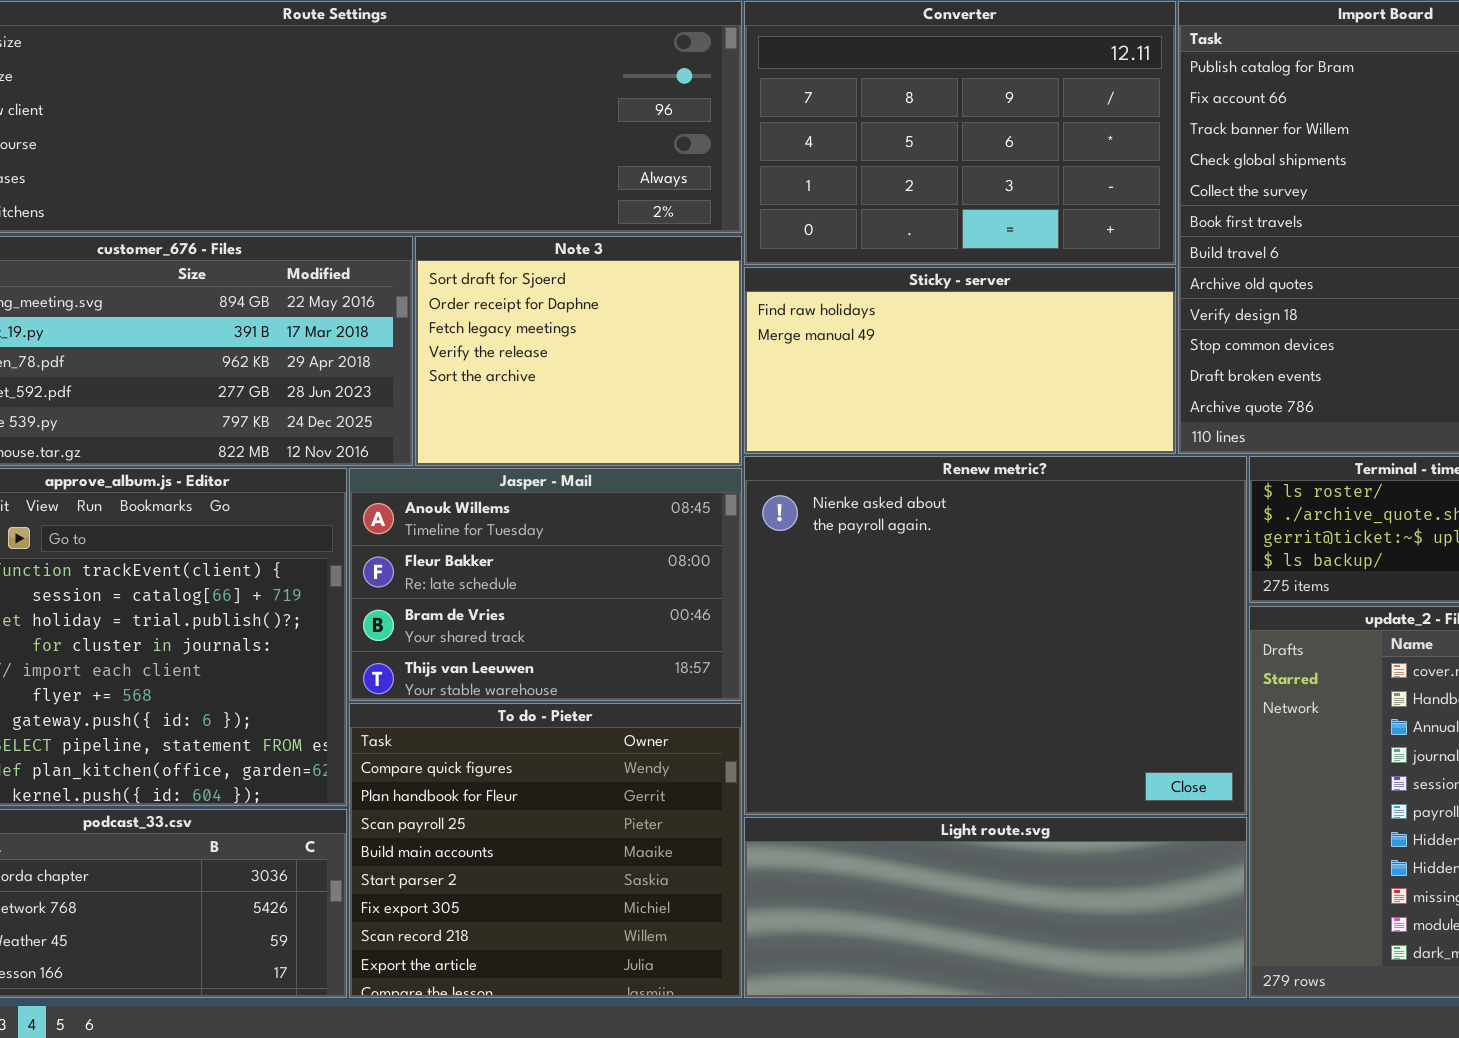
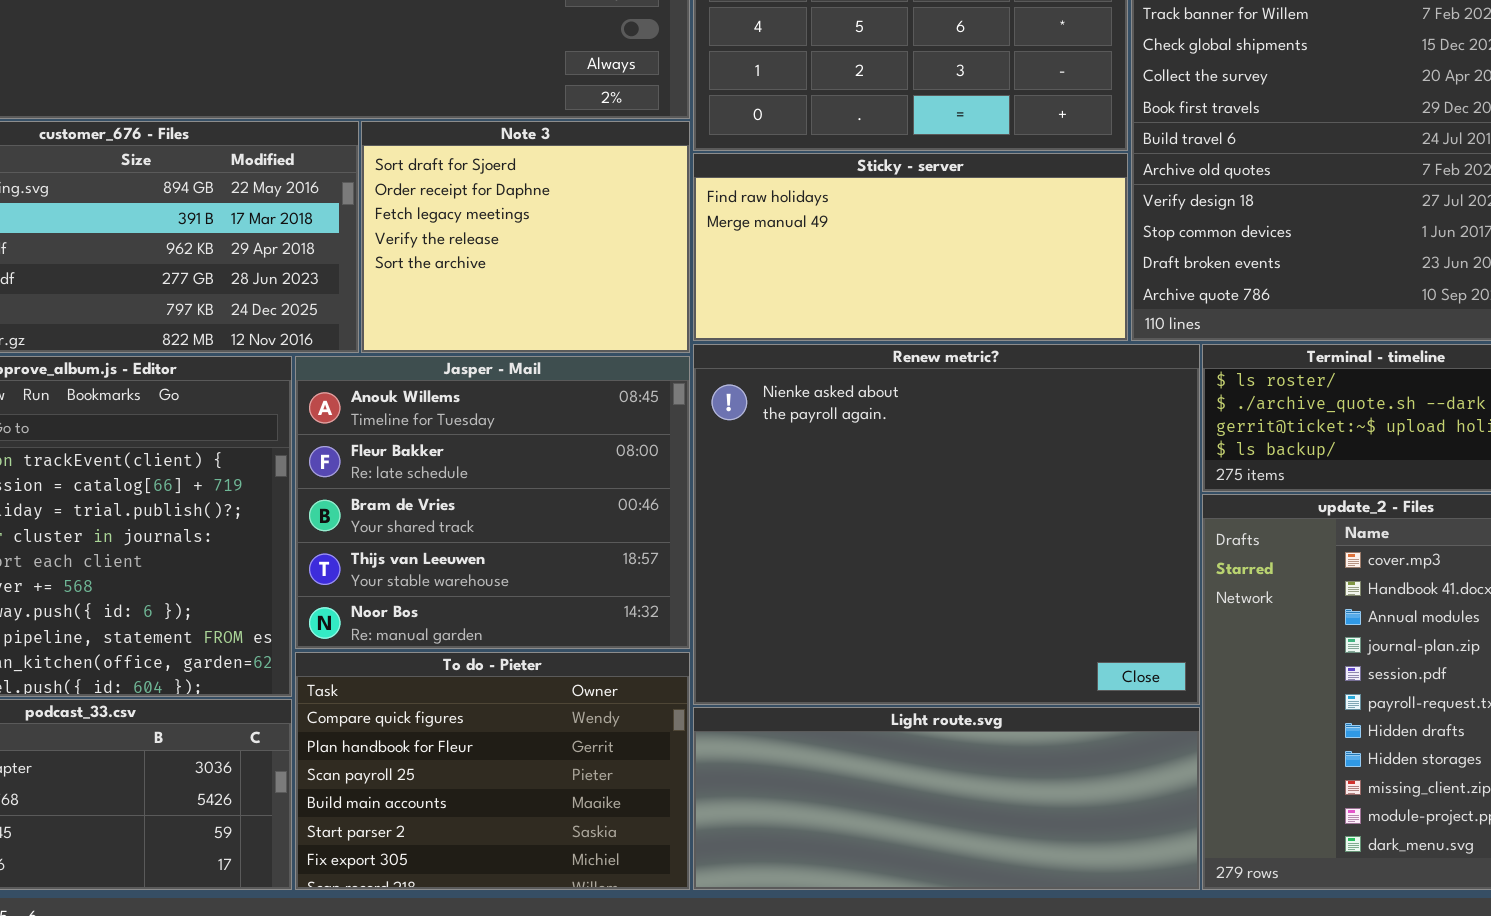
Jasper - Mail: [349,468,742,701] -> [295,356,690,649], resized
To do - Pieter: [349,703,742,998] -> [295,652,690,890], resized

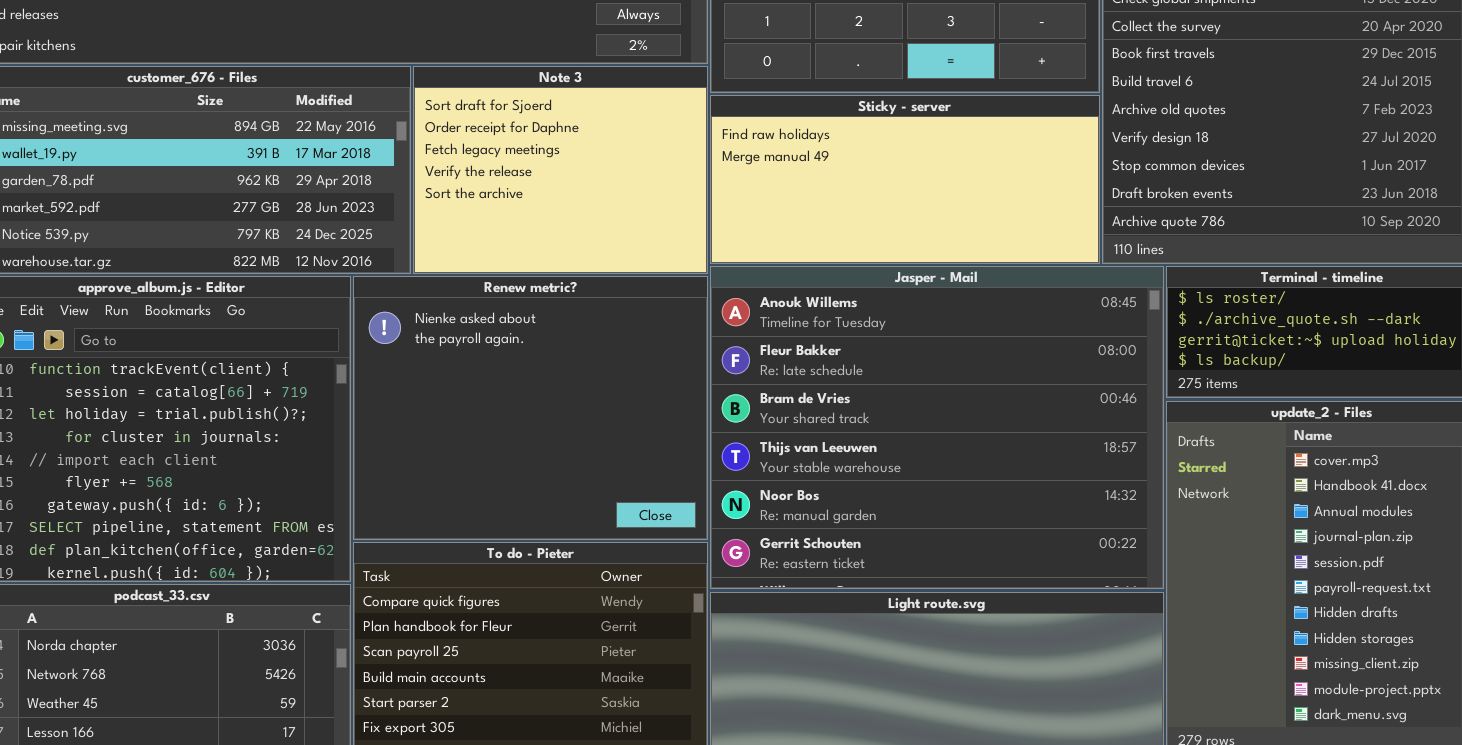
Renew metric?: [693,344,1200,705] -> [353,276,708,540], moved, resized
Jasper - Mail: [295,356,690,649] -> [710,266,1164,589], moved, resized

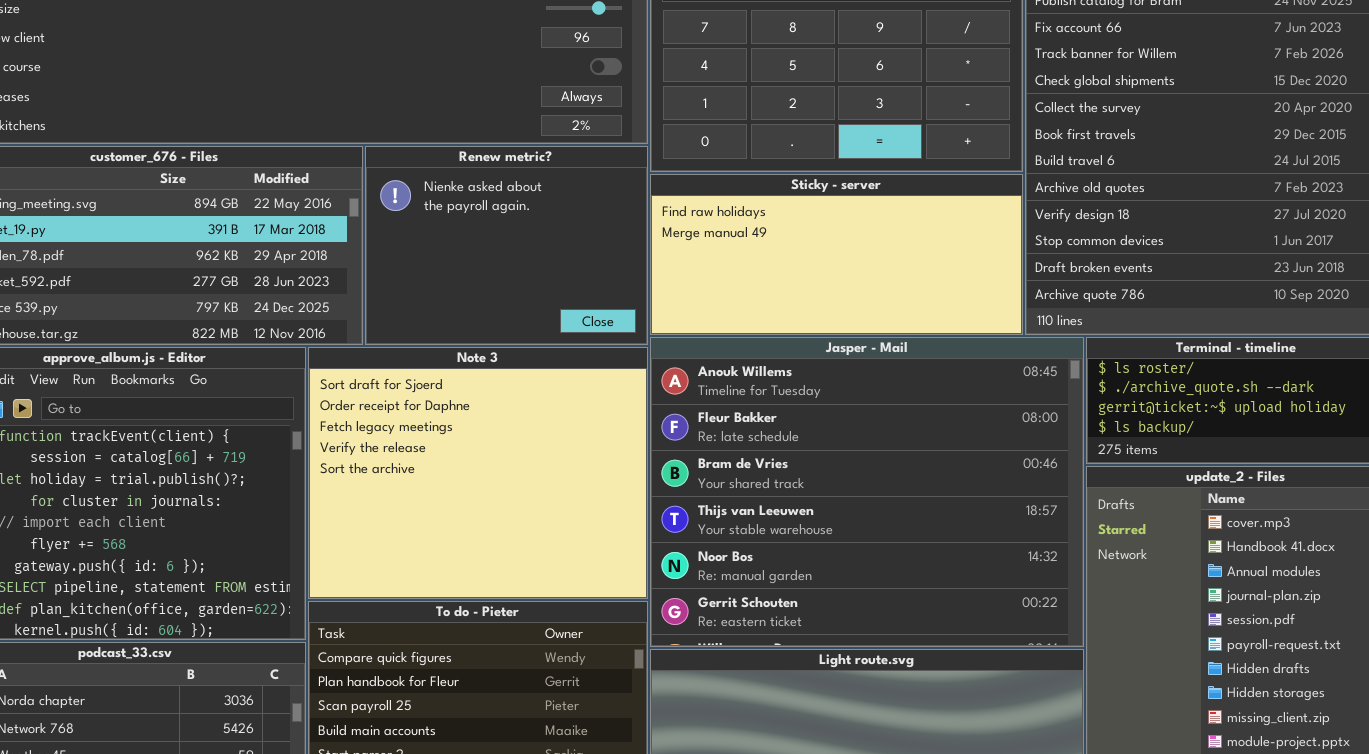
Note 3: [413,66,708,274] -> [308,347,648,599], moved, resized
Renew metric?: [353,276,708,540] -> [365,146,648,345], moved, resized

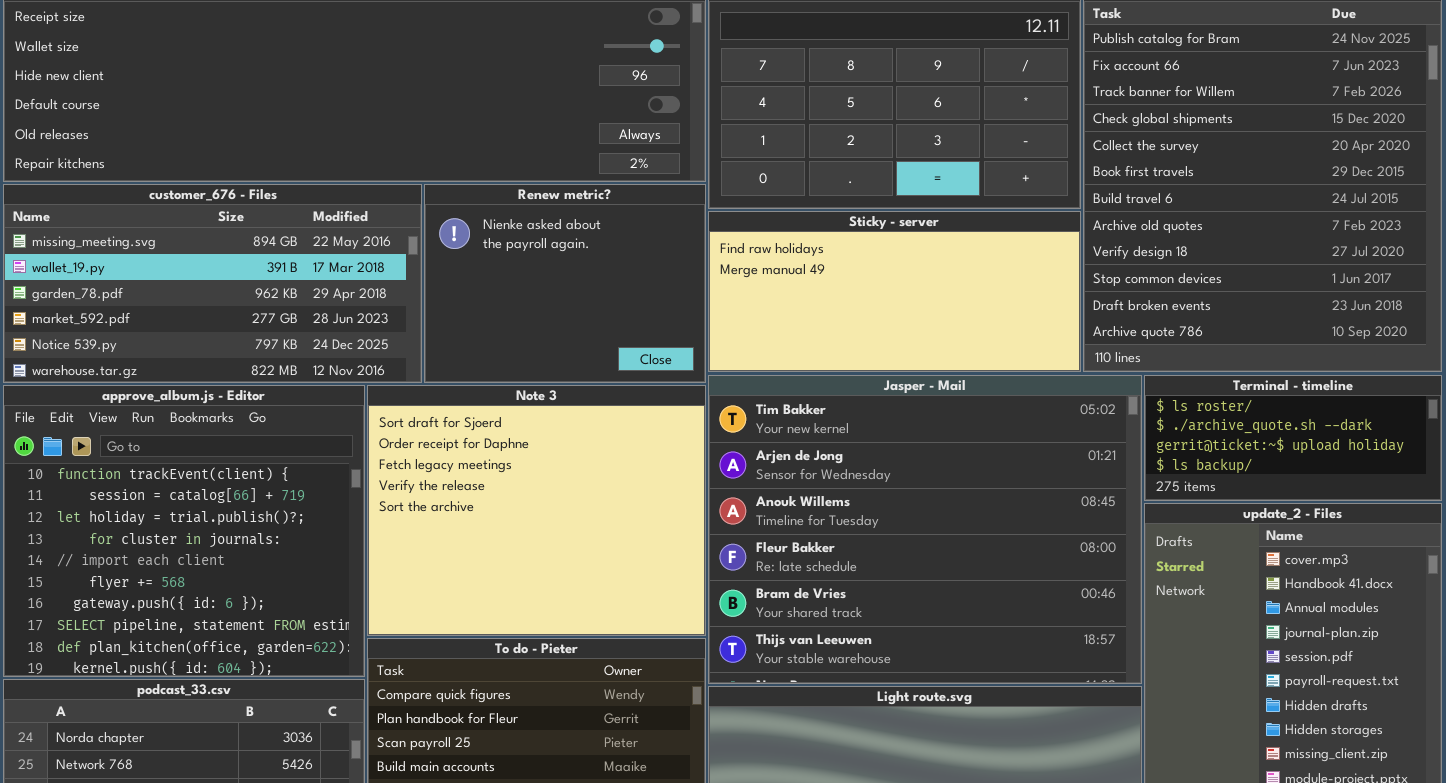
Jasper - Mail: [650,337,1084,647] -> [708,375,1142,684], scrolled up 2 rows

